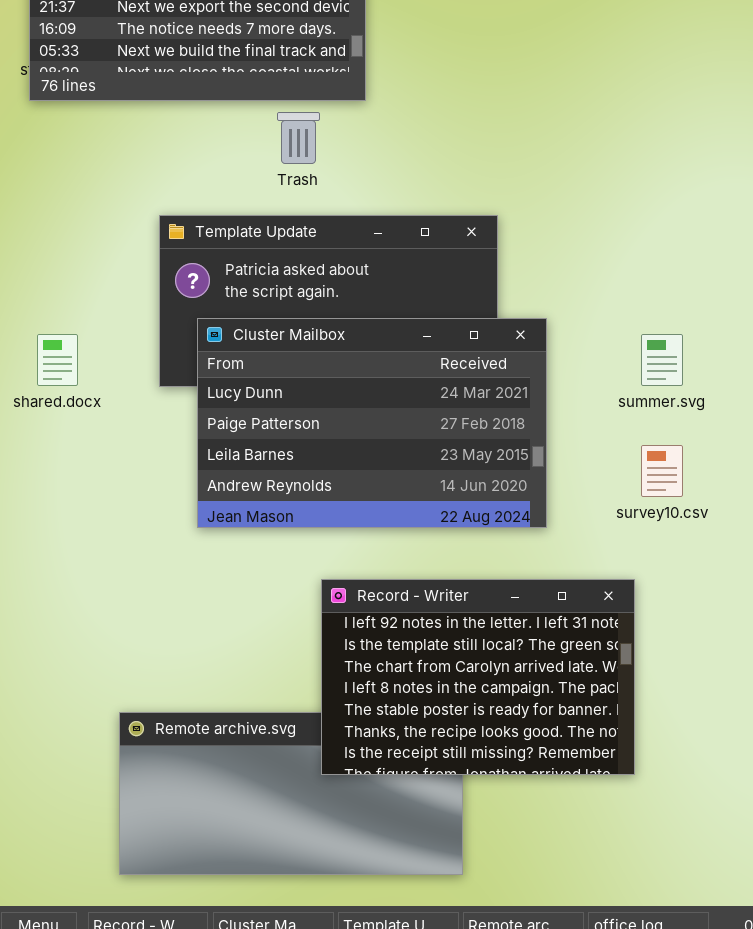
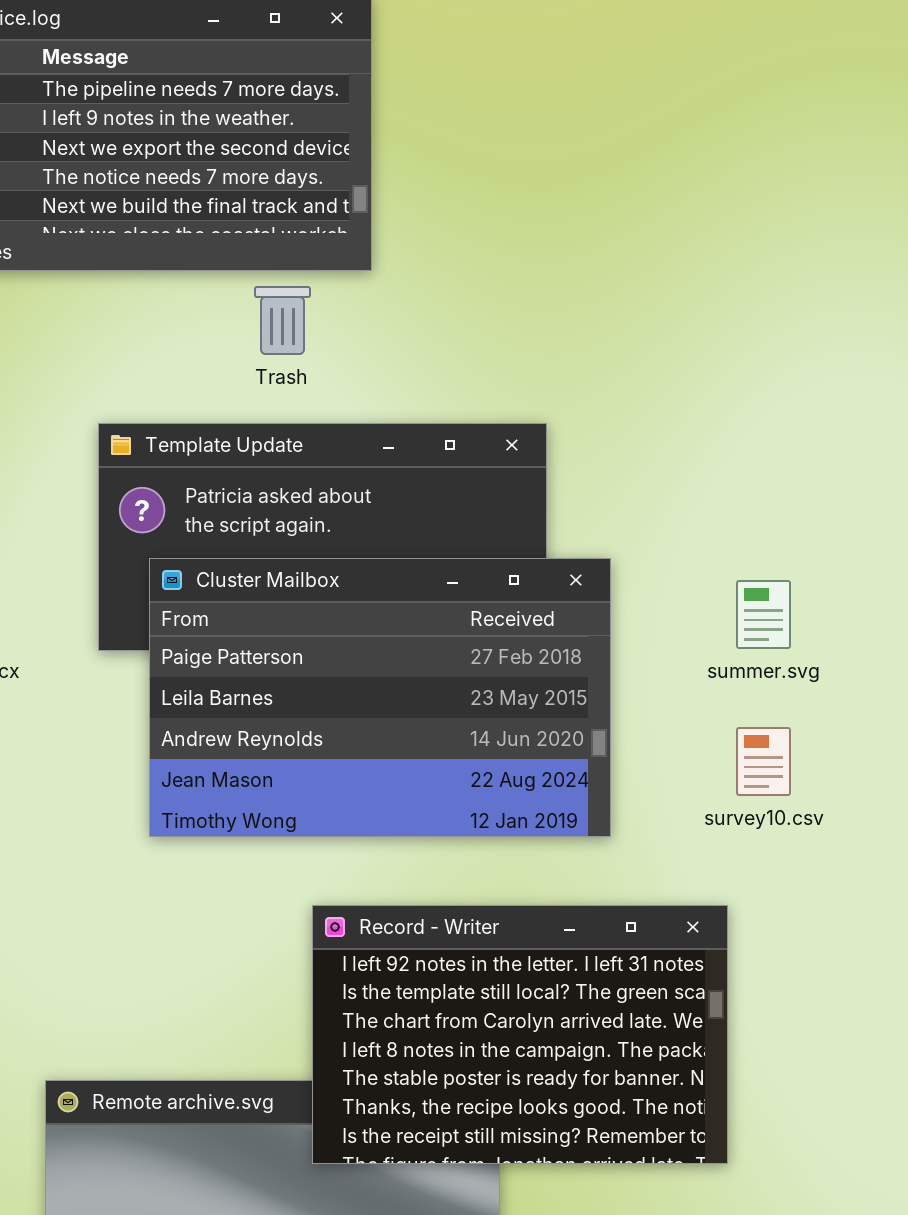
Cluster Mailbox: [197,318,547,528] -> [149,558,611,837], scrolled down 1 row

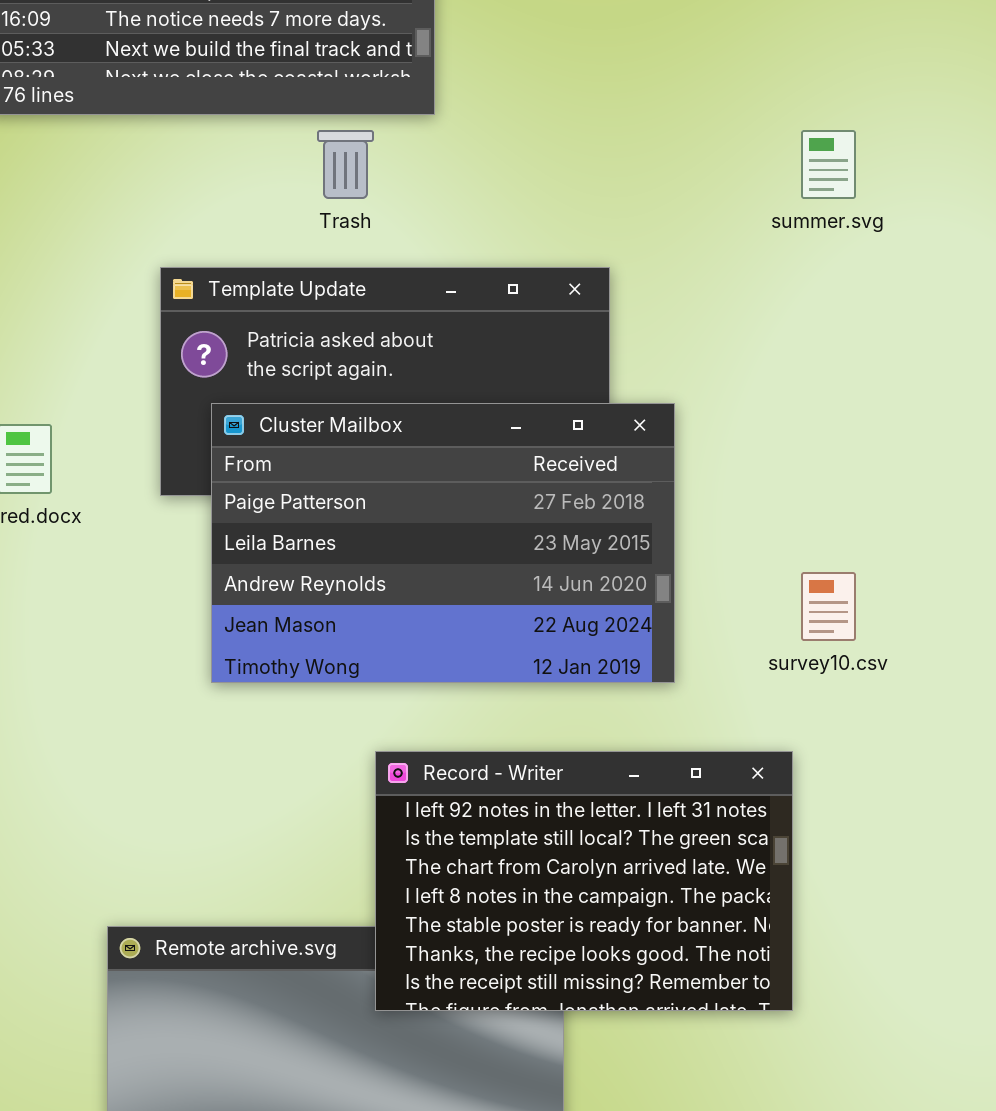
summer.svg: [736,580,791,649] -> [801,130,856,199], moved

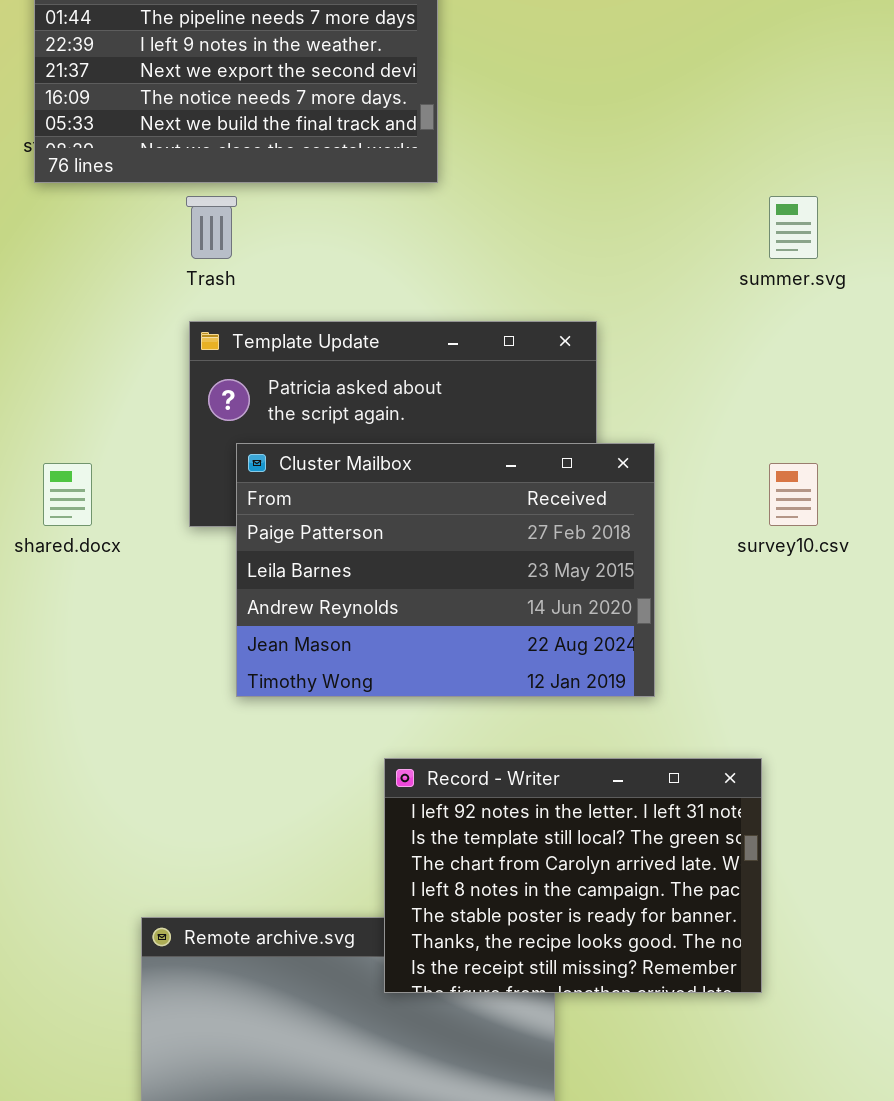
Trash: [317,130,374,199] -> [186,196,237,259], moved
survey10.csv: [801,572,856,641] -> [769,463,818,526], moved

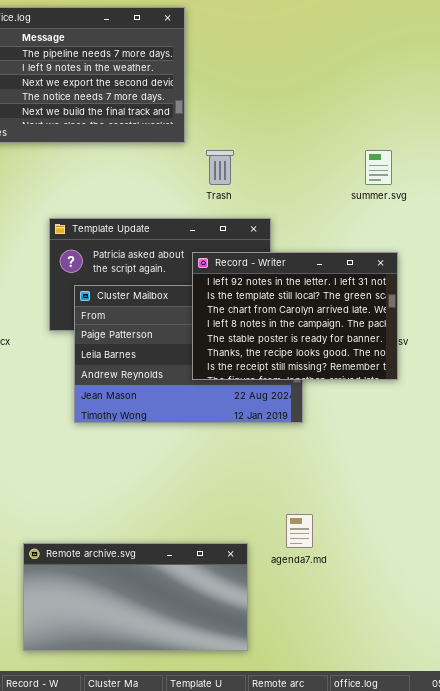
Trash: [186,196,237,259] -> [206,150,234,185], moved
Record - Writer: [384,758,762,993] -> [192,252,398,380], moved

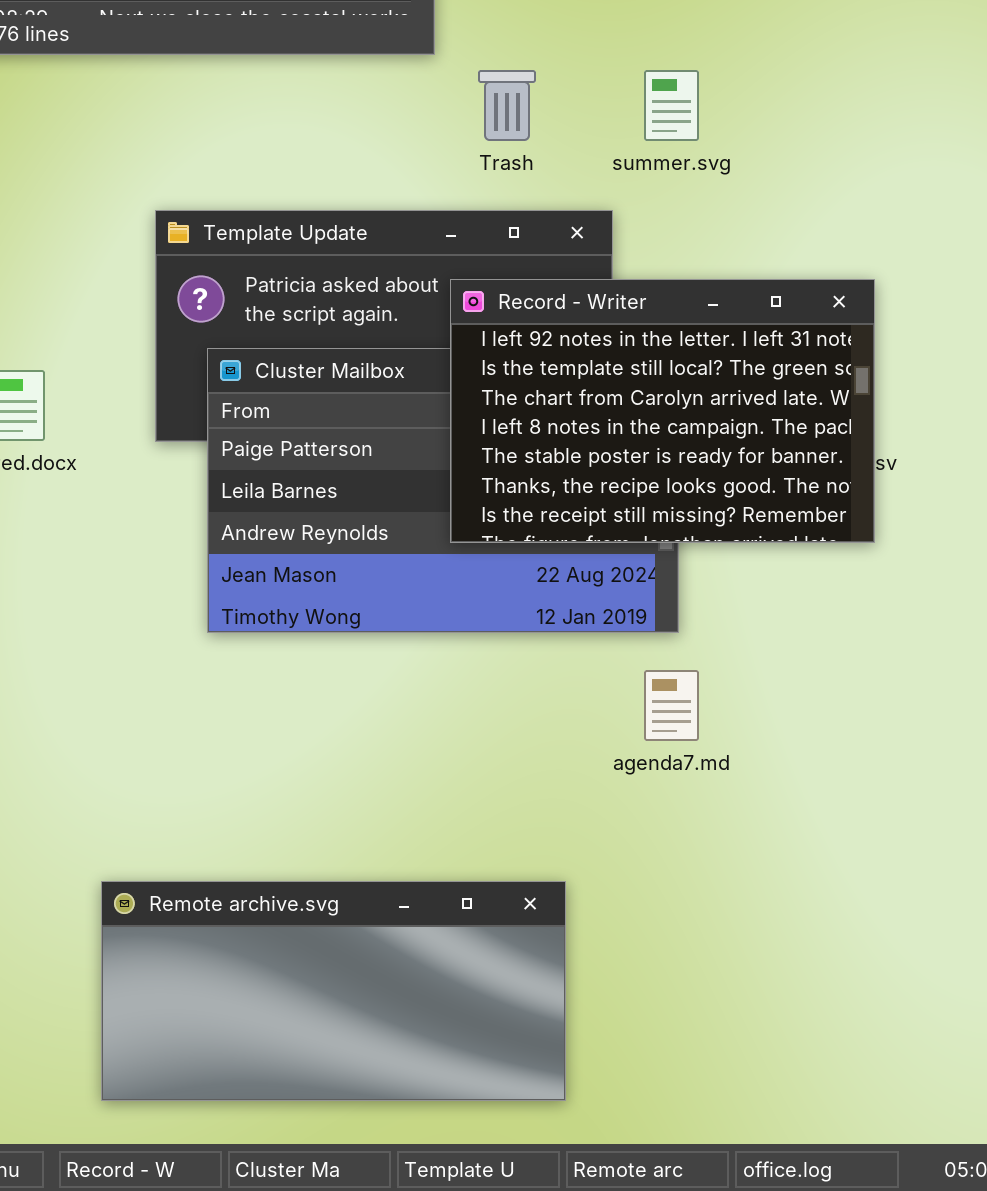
summer.svg: [365,150,392,185] -> [644,70,699,141], moved
agenda7.md: [286,514,313,548] -> [644,670,699,741], moved

